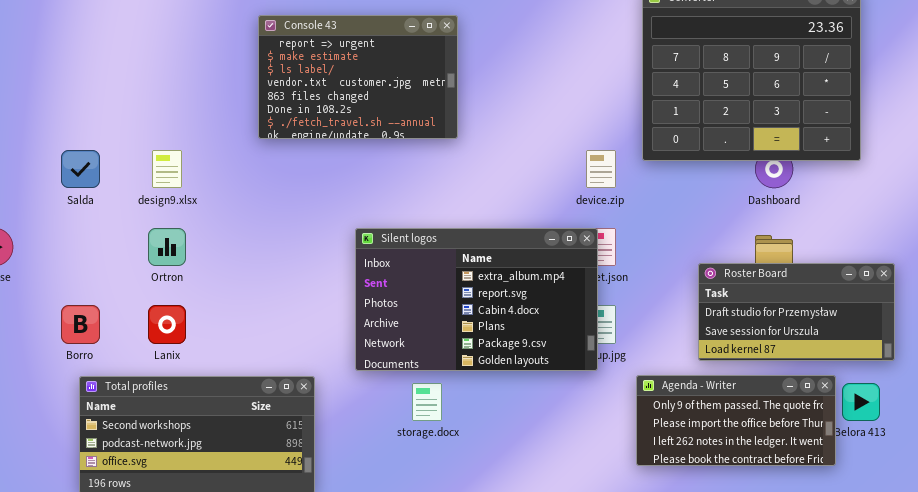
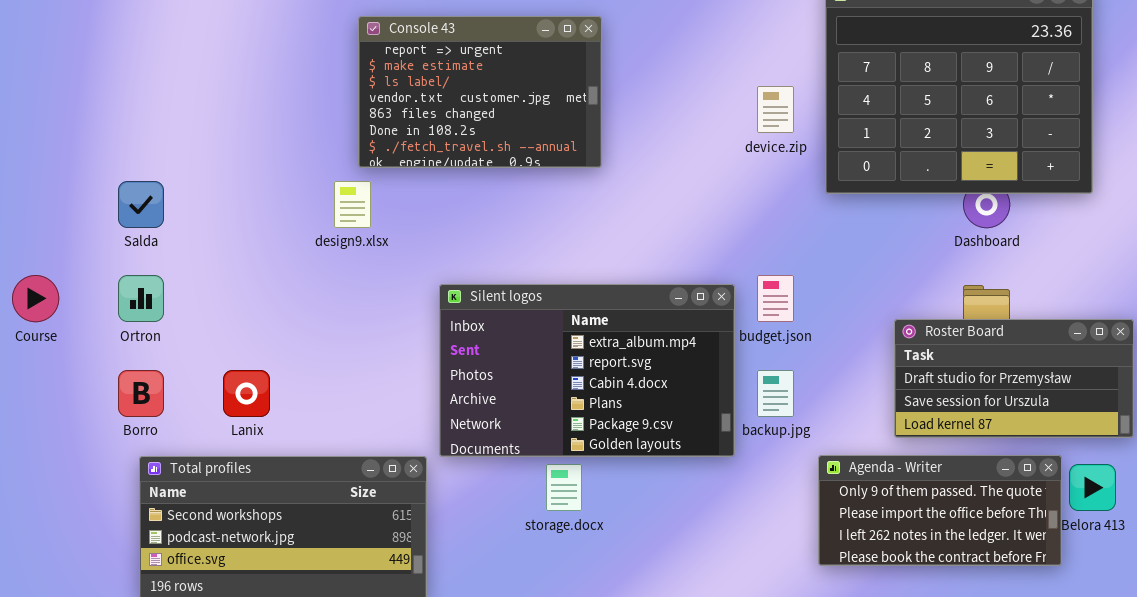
design9.xlsx: [152,150,182,188] -> [334,181,371,228], moved
device.zip: [586,150,616,188] -> [757,86,794,133], moved
Ortron: [148,228,186,266] -> [118,275,164,322], moved
Silent logos: [355,228,598,371] -> [439,284,735,457], moved

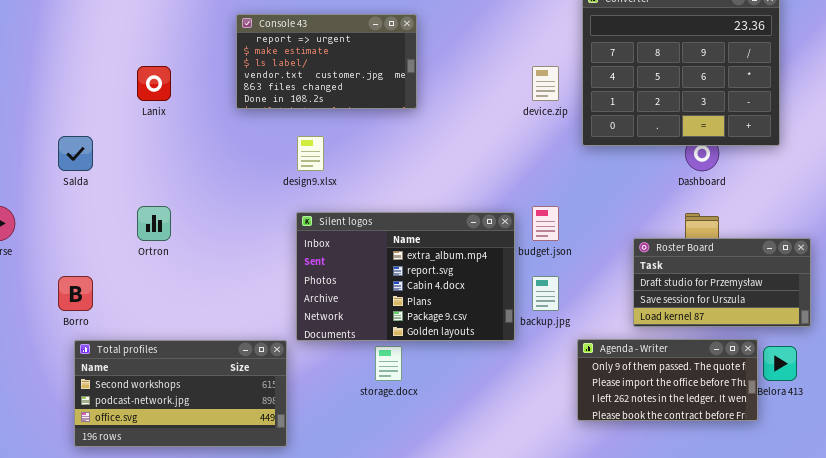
Console 43: [358,16,602,168] -> [236,14,417,109], resized
design9.xlsx: [334,181,371,228] -> [297,136,324,171], moved
Ortron: [118,275,164,322] -> [137,206,171,241], moved
Lanix: [223,370,270,417] -> [137,66,171,101], moved

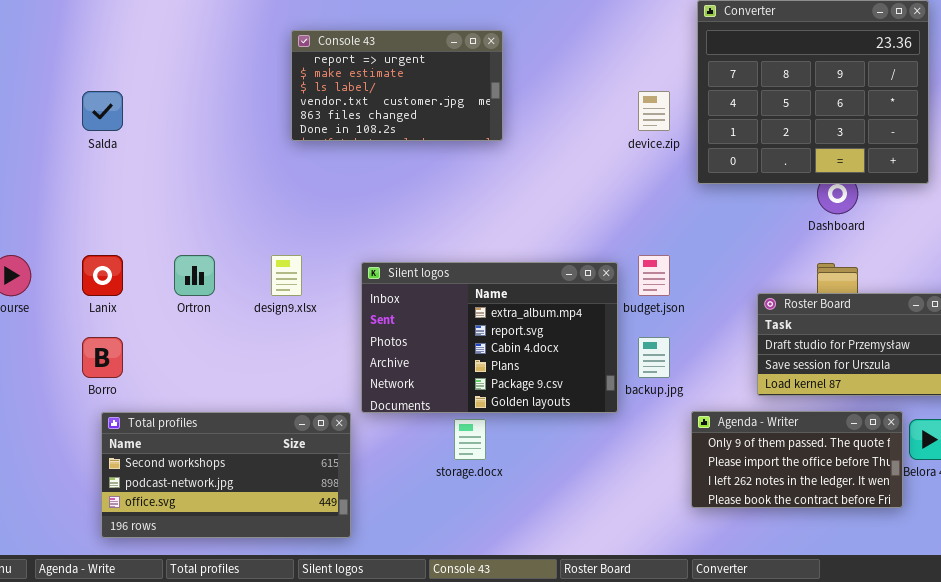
Lanix: [137,66,171,101] -> [82,255,123,296], moved
Salda: [58,136,93,171] -> [82,91,123,131], moved
design9.xlsx: [297,136,324,171] -> [271,255,302,296], moved

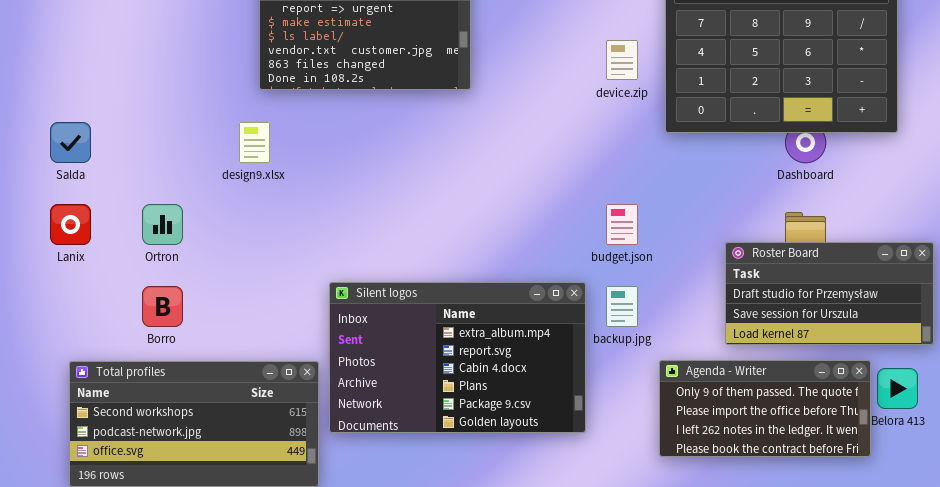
Salda: [82,91,123,131] -> [50,122,91,163], moved
design9.xlsx: [271,255,302,296] -> [239,122,270,163], moved
Silent logos: [361,262,618,413] -> [329,282,586,433], moved
Borro: [82,337,123,378] -> [142,286,183,327], moved

